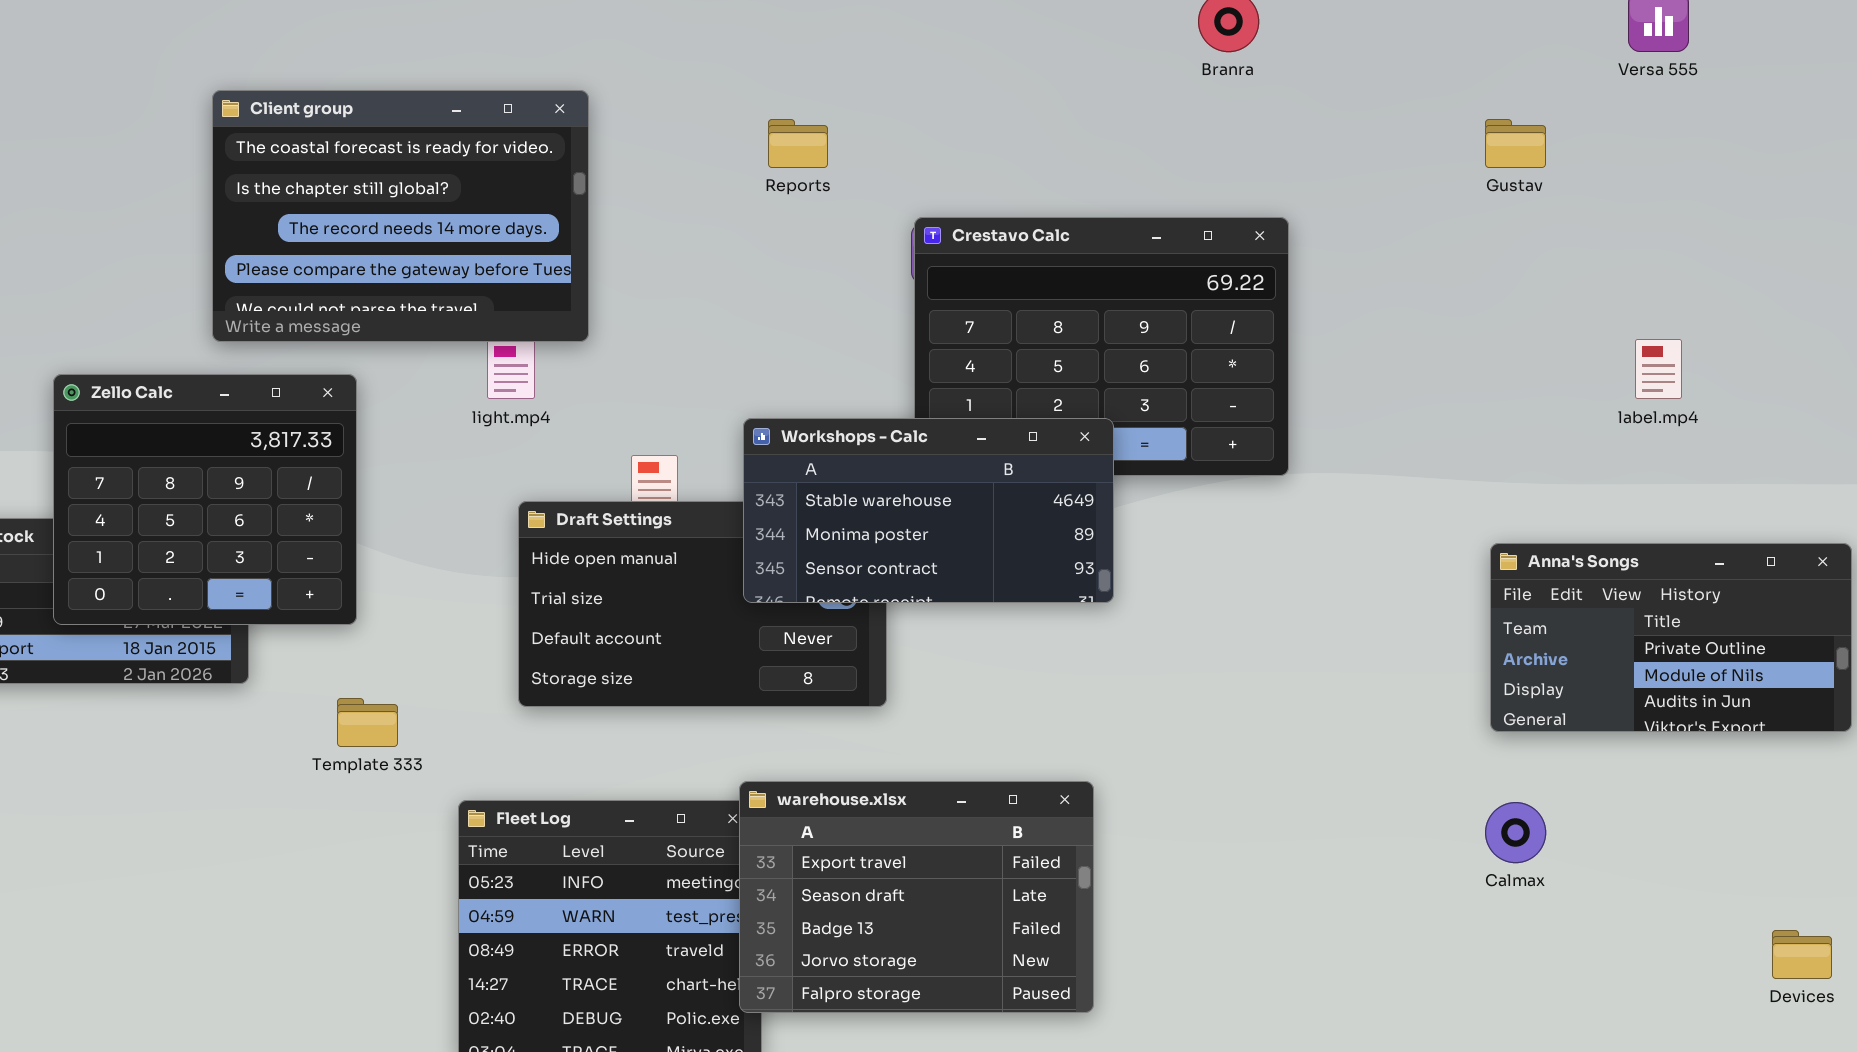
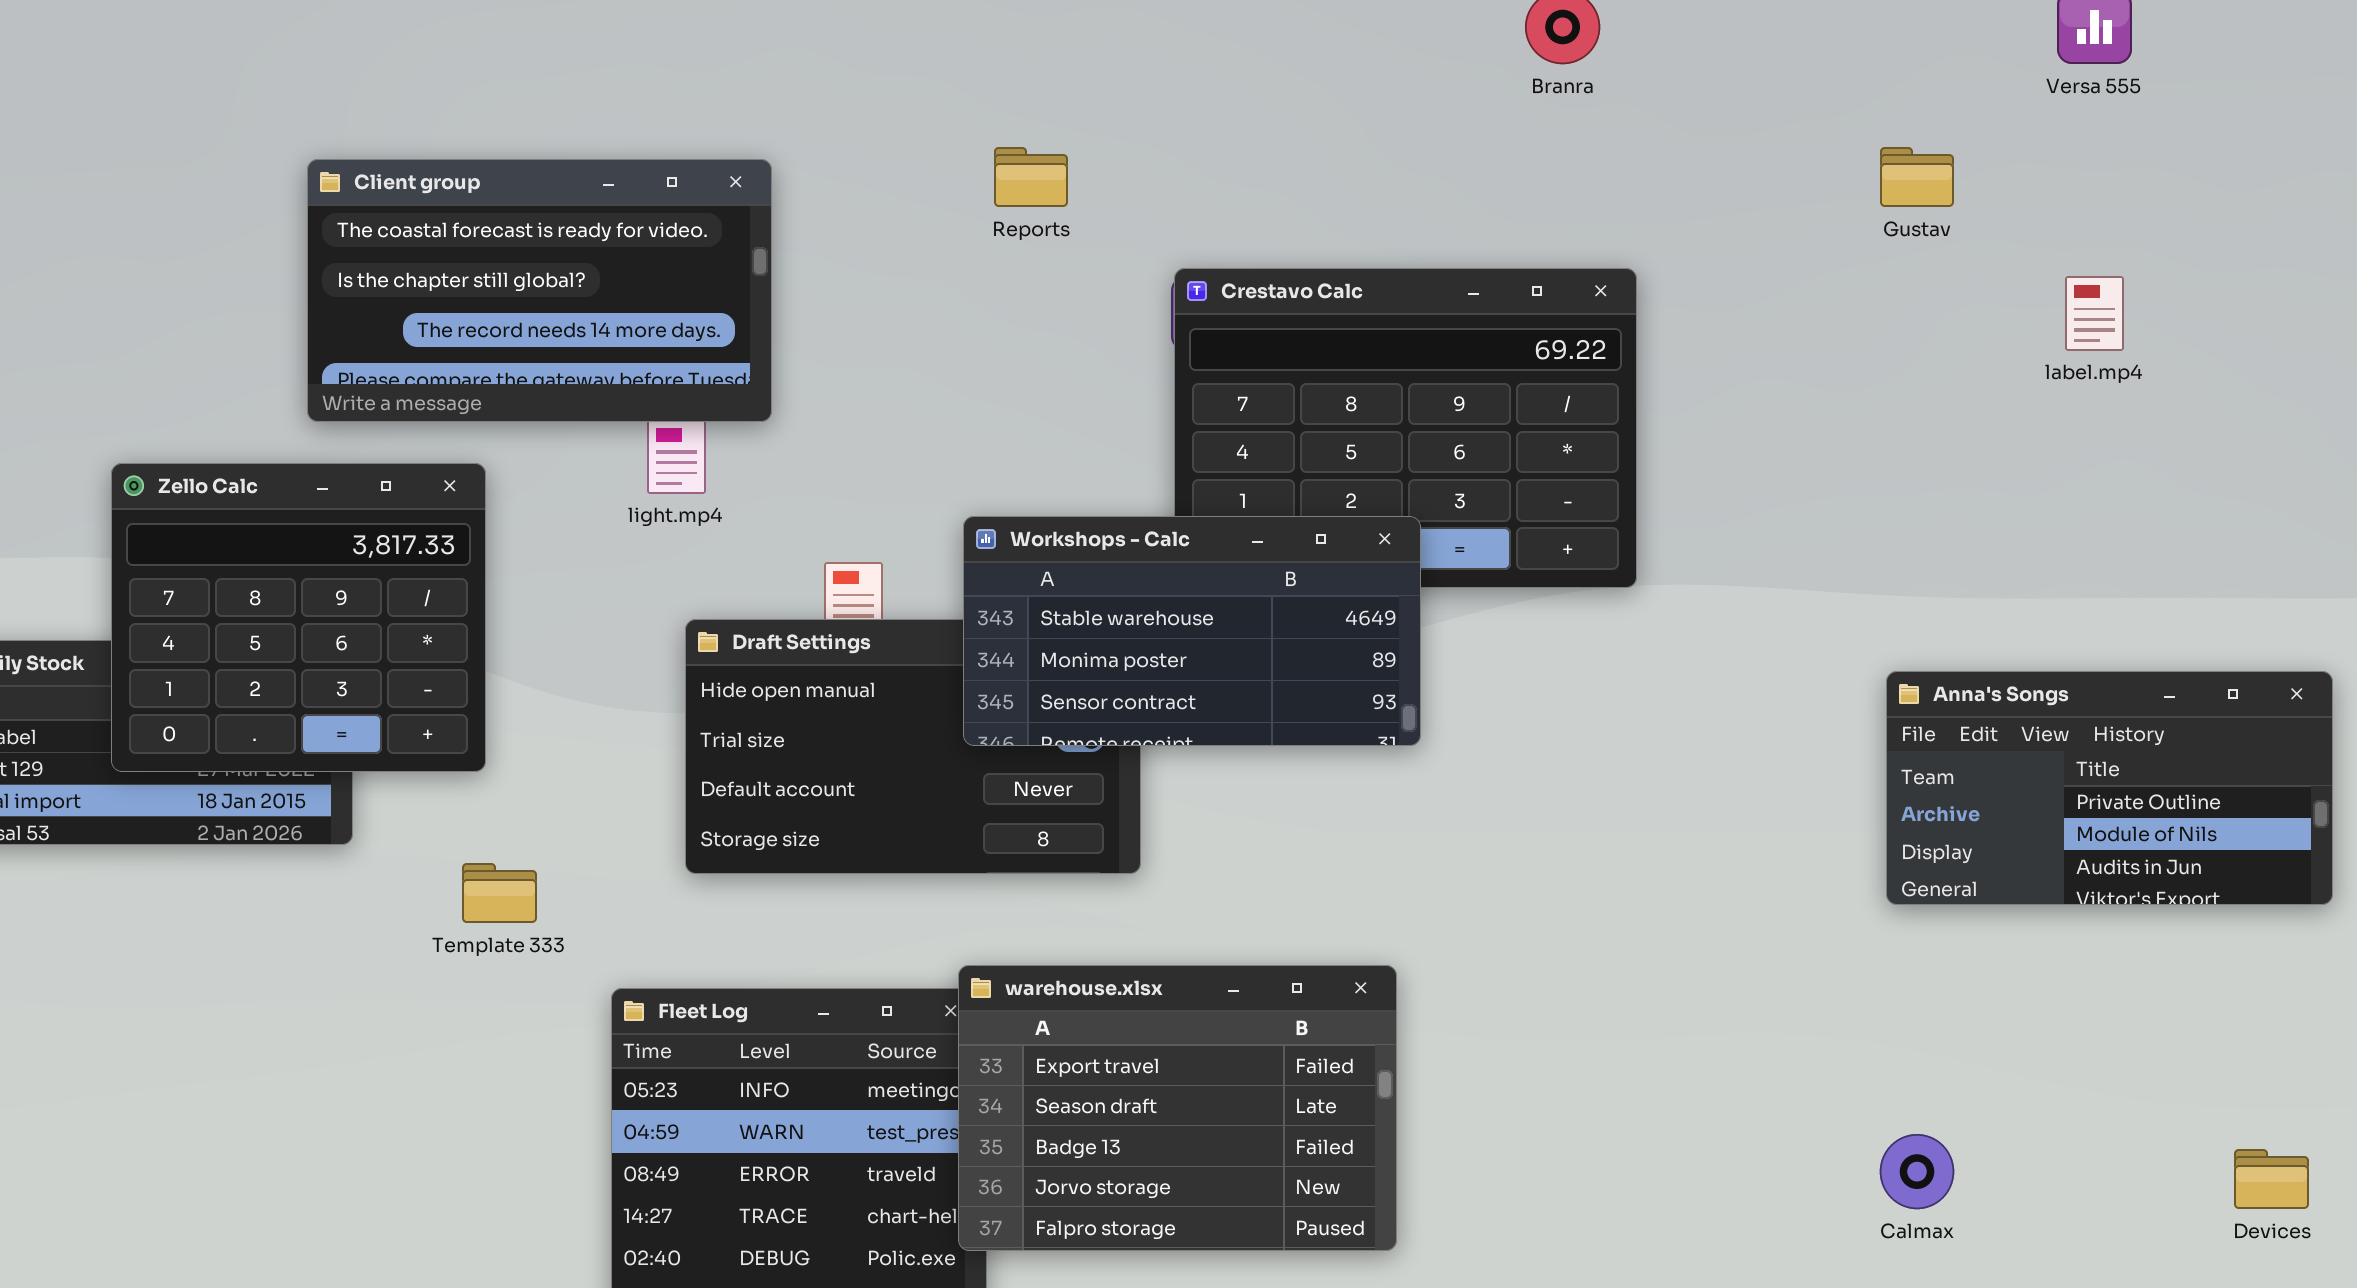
Client group: [212,90,589,342] -> [307,159,772,422], resized
label.mp4: [1635,339,1682,399] -> [2065,276,2124,351], moved
Calmax: [1485,802,1546,863] -> [1880,1134,1954,1209], moved

